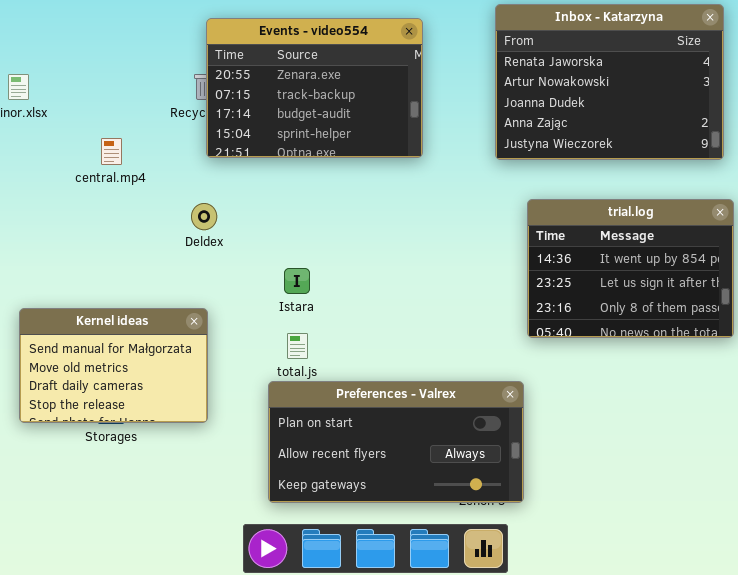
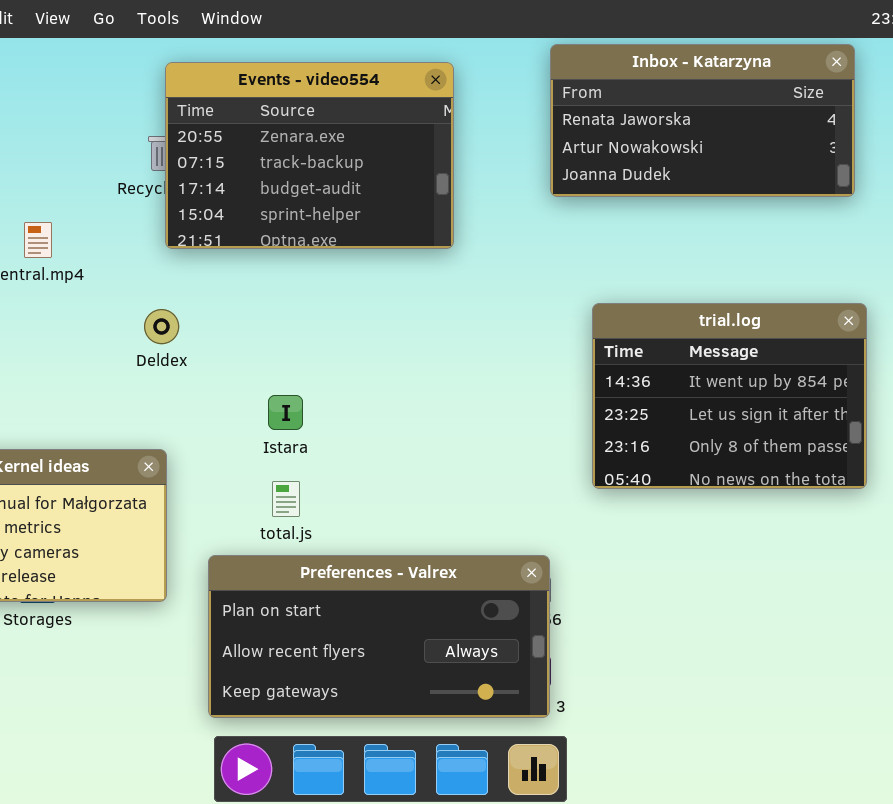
Inbox - Katarzyna: [495,4,724,160] -> [550,44,855,197], resized
Preferences - Valrex: [268,381,524,503] -> [208,555,550,718], moved

